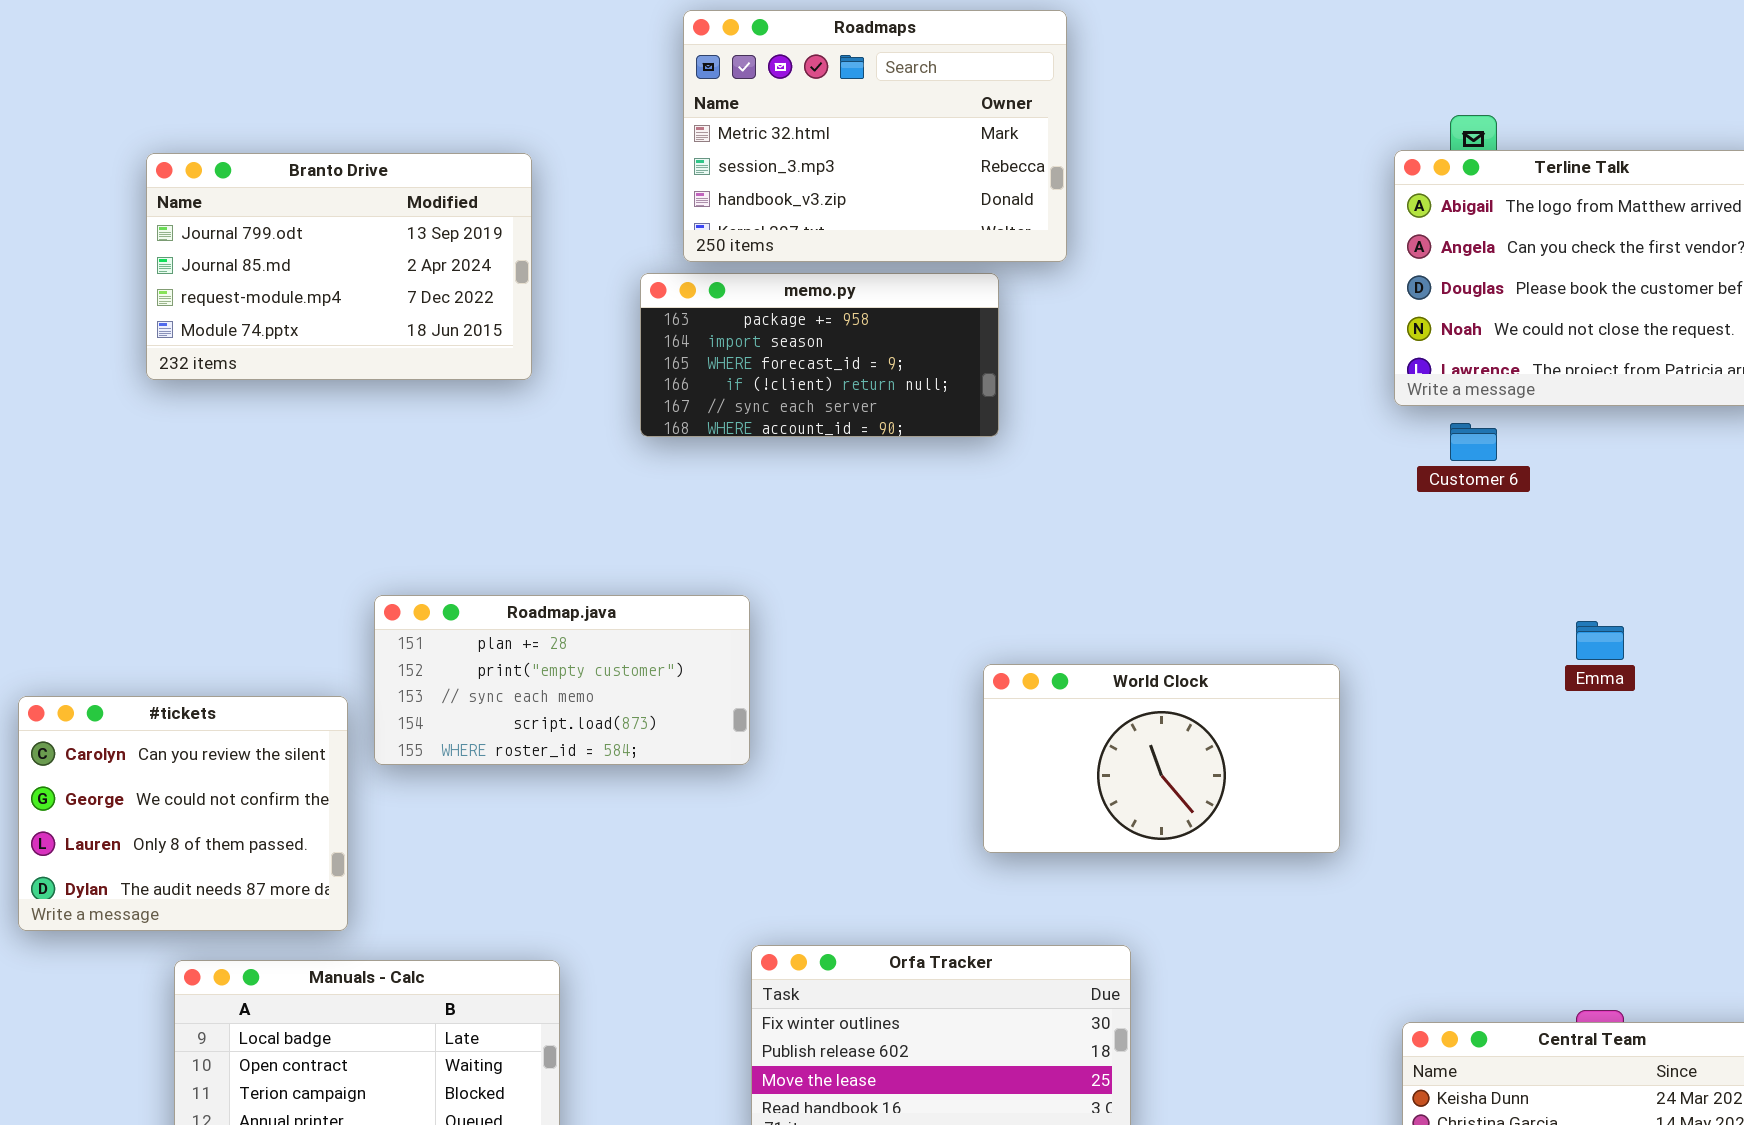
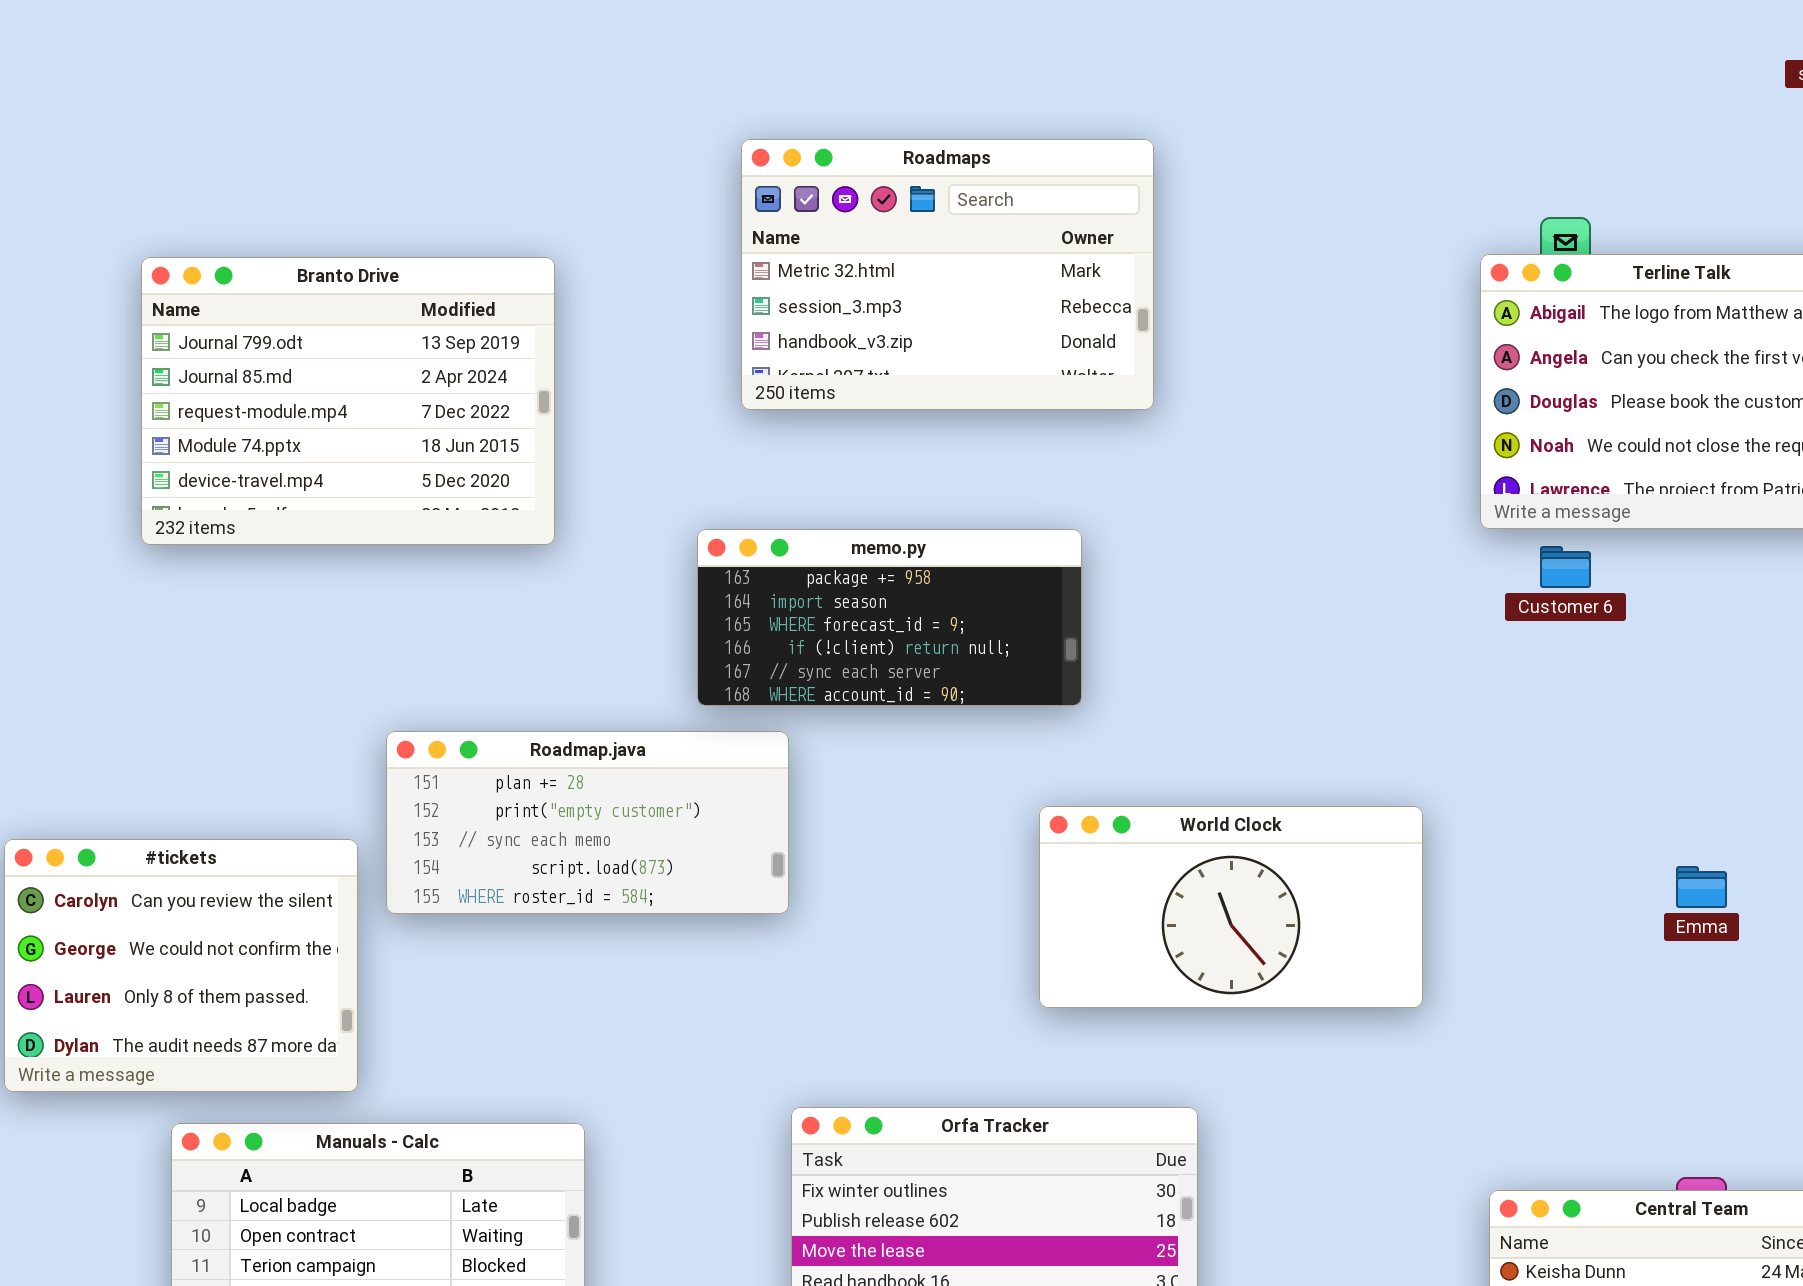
Roadmaps: [683,10,1067,262] -> [741,139,1154,410], moved
Branto Drive: [146,153,532,380] -> [141,257,555,545], resized
memo.py: [640,273,999,437] -> [697,529,1082,706], moved
Emma: [1576,621,1624,660] -> [1676,866,1727,908], moved

